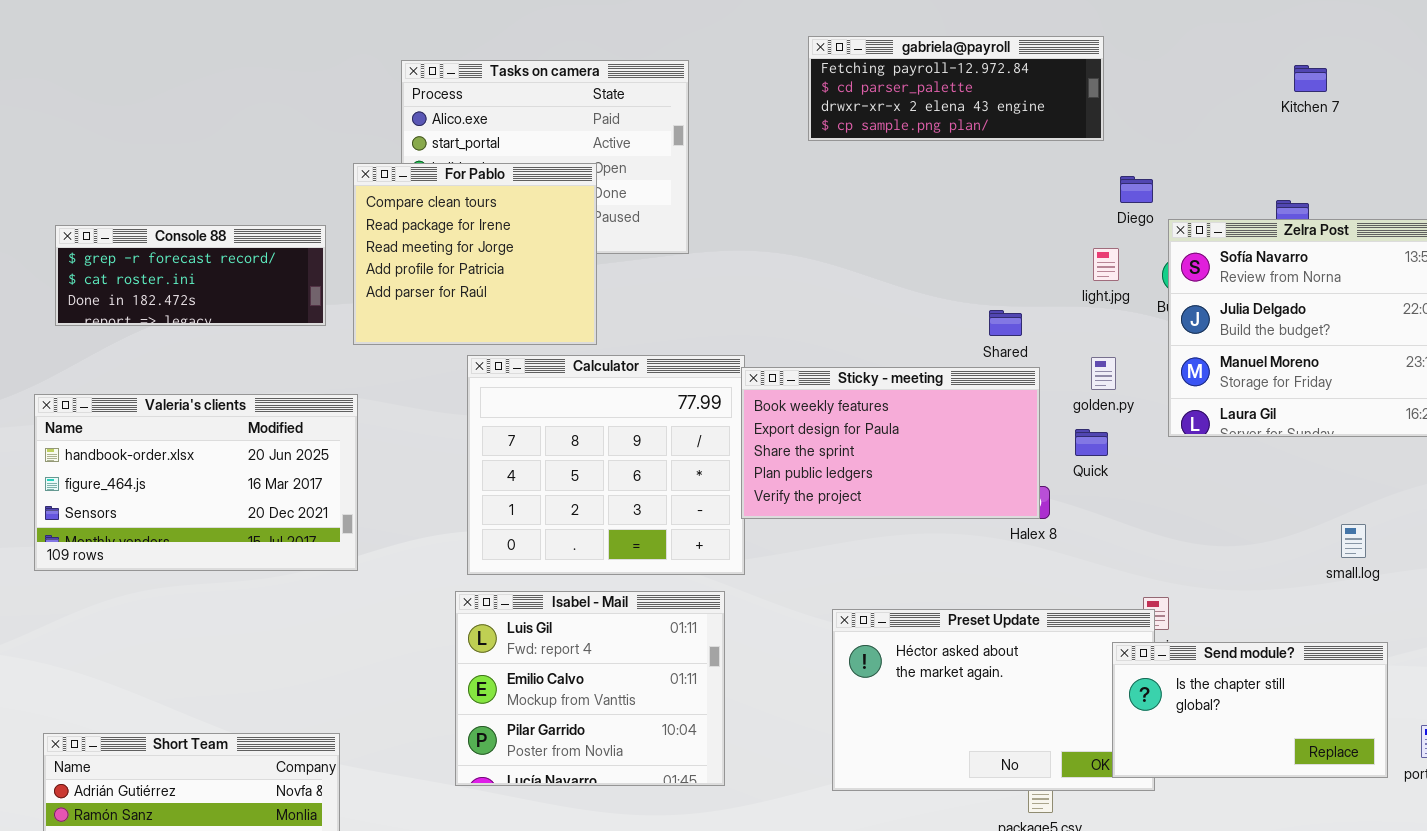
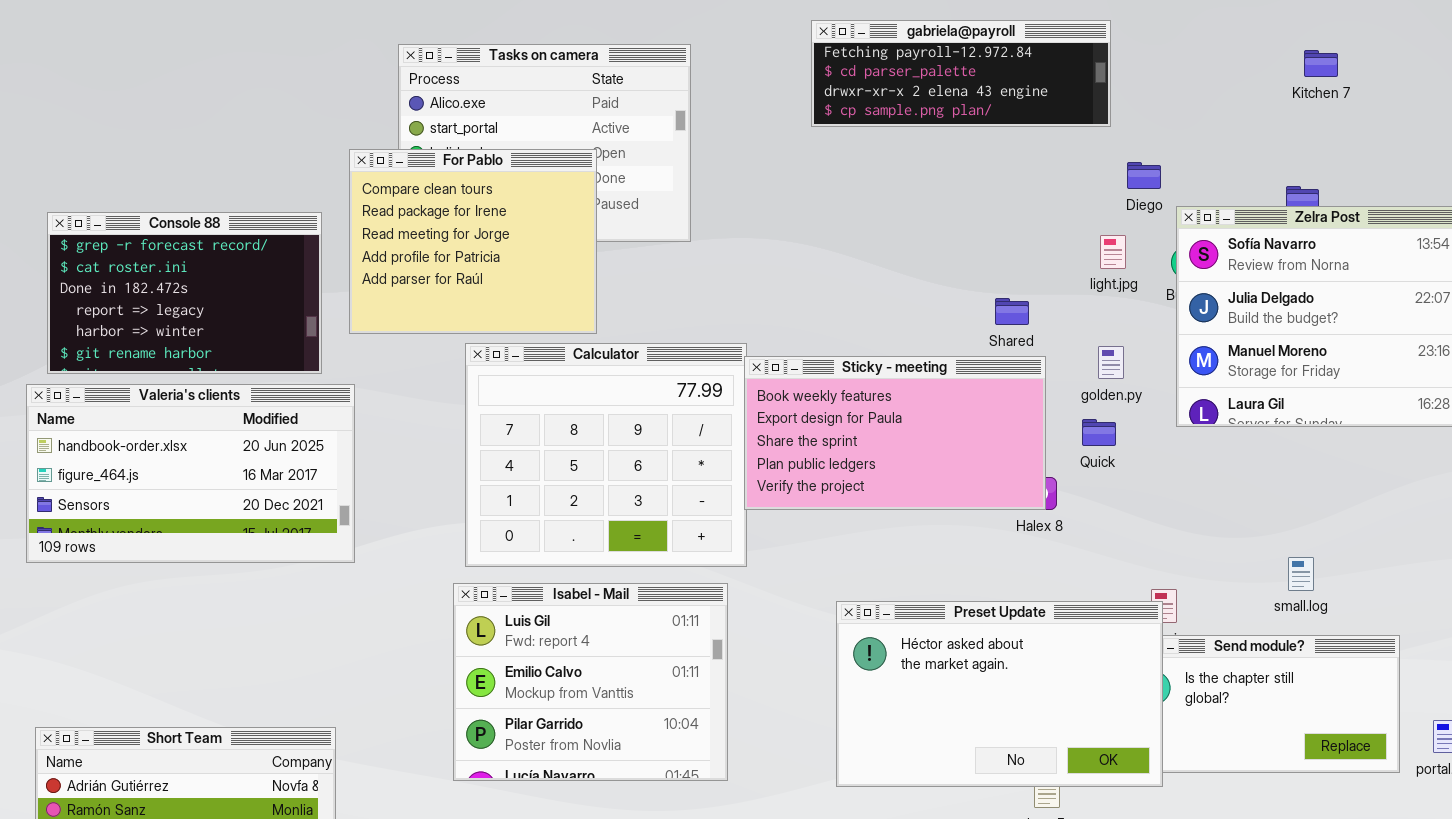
Console 88: [55,225,326,326] -> [47,212,322,374], resized
small.log: [1341,524,1366,558] -> [1288,557,1314,591], moved
Preset Update: [832,609,1155,791] -> [836,601,1163,787], raised

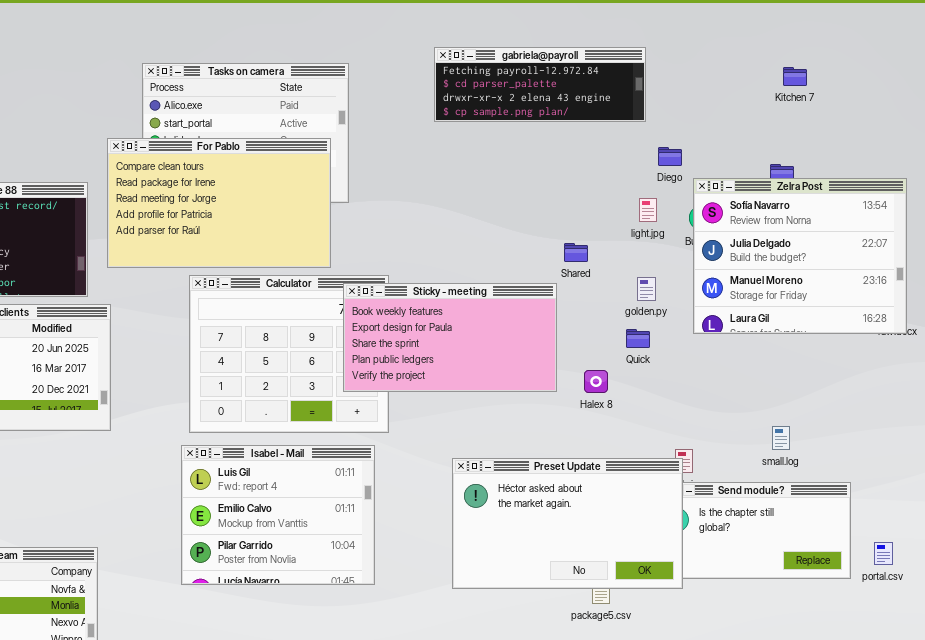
For Pablo: [349,149,597,334] -> [107,138,331,268], resized
Sticky - meeting: [744,356,1046,510] -> [343,283,557,392], moved

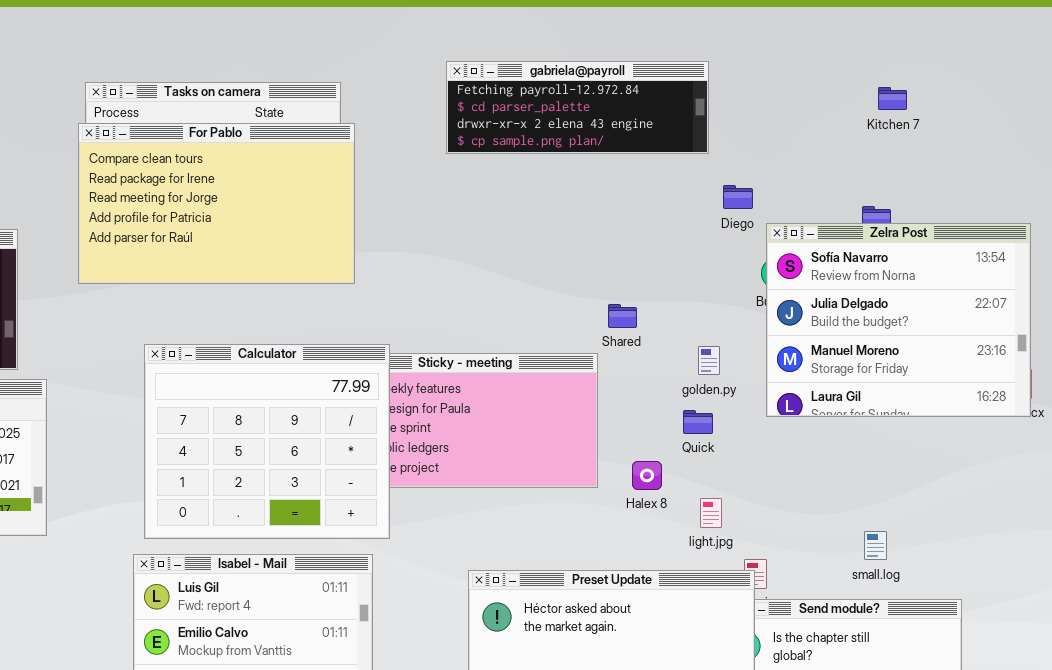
For Pablo: [107,138,331,268] -> [78,123,355,284], moved
light.jpg: [639,198,657,222] -> [700,498,722,528], moved
Calculator: [189,275,389,433] -> [144,344,390,539], raised

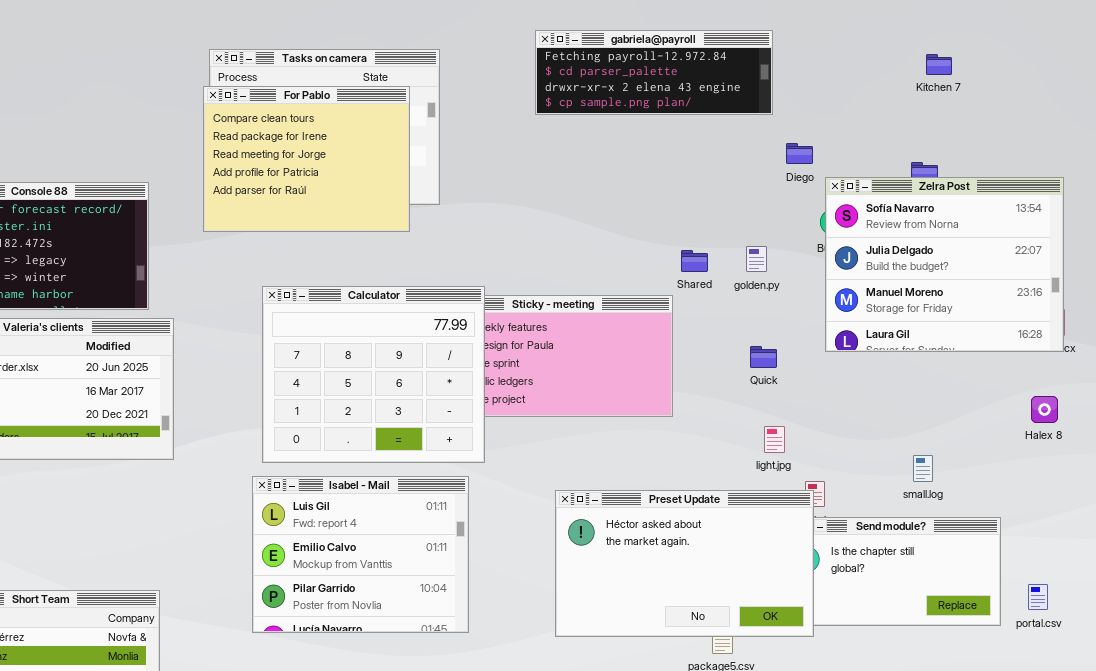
For Pablo: [78,123,355,284] -> [203,86,410,232], resized
golden.py: [698,346,720,375] -> [746,246,767,272], moved
Halex 8: [632,461,662,490] -> [1031,396,1058,423], moved

